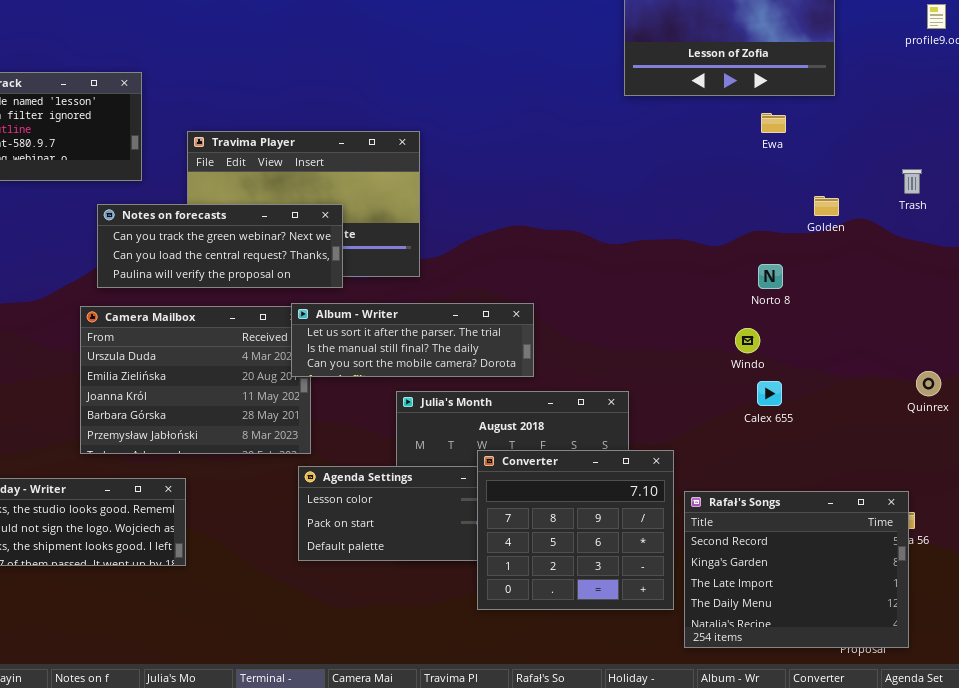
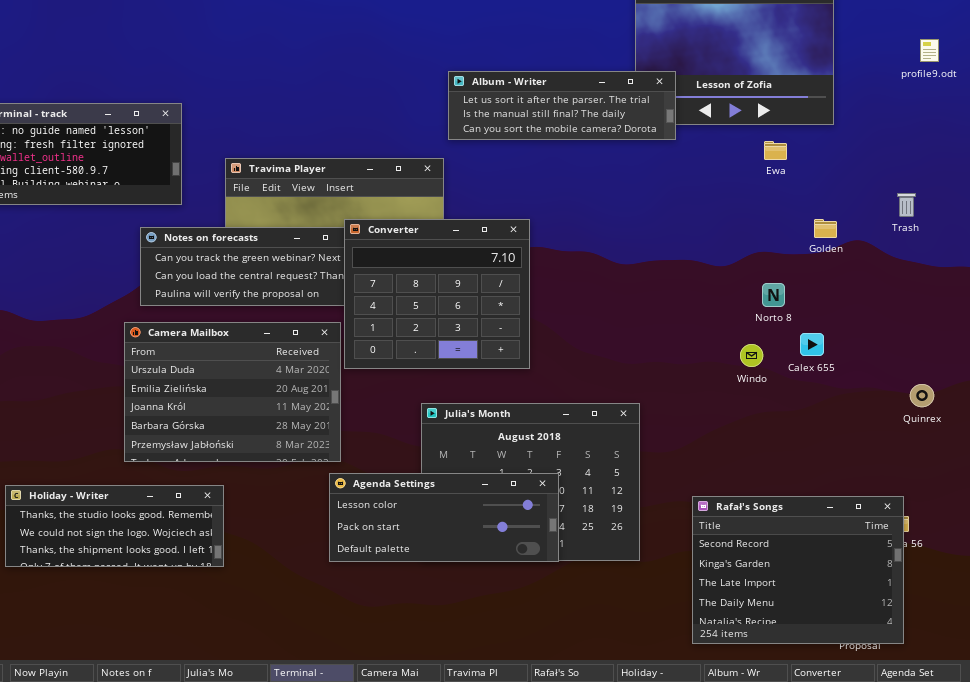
Album - Writer: [291,303,534,377] -> [448,71,676,140], moved
Calex 655: [757,381,782,406] -> [800,333,824,356], moved
Converter: [477,450,674,610] -> [344,219,530,369], moved

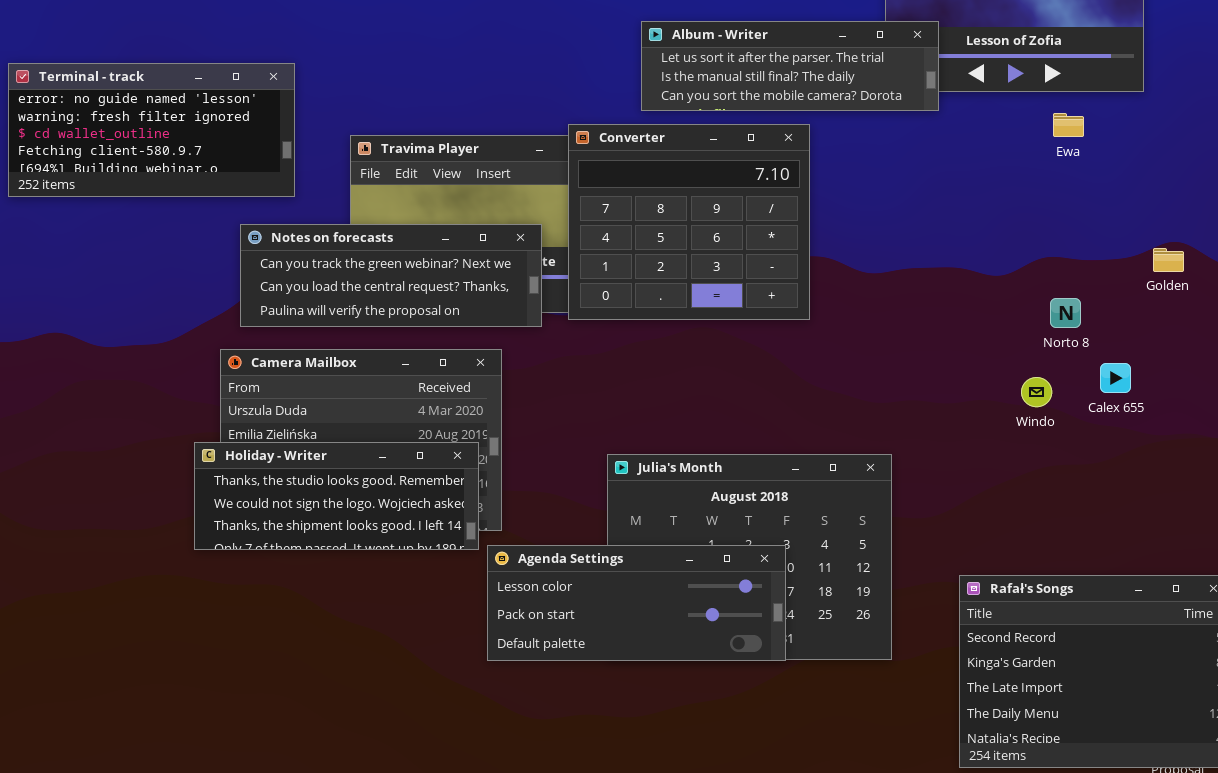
Converter: [344,219,530,369] -> [568,124,810,320], moved
Golden: [814,219,837,238] -> [1153,248,1184,272], moved
Holiday - Writer: [5,485,224,567] -> [194,442,479,550], moved

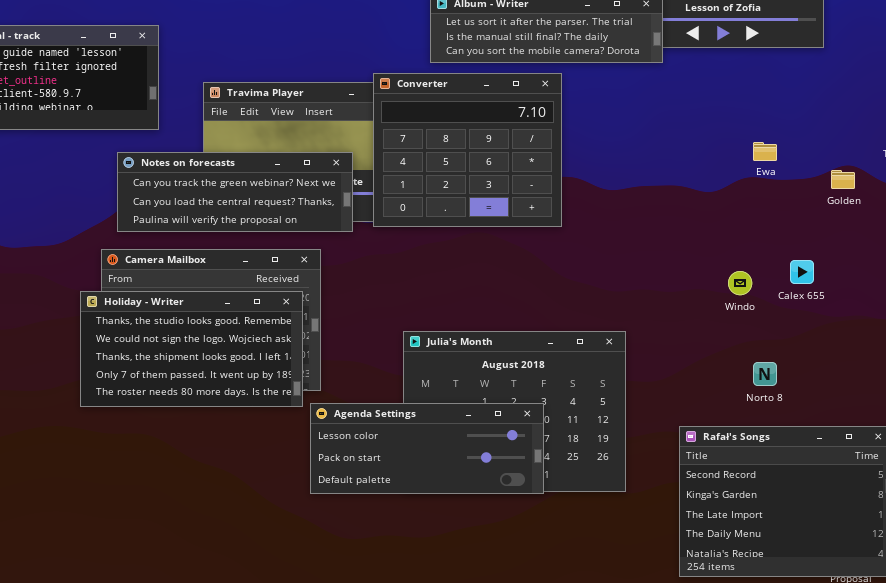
Ewa: [1053,113,1084,137] -> [753,142,777,161], moved
Norto 8: [1050,298,1081,328] -> [753,362,777,386], moved
Holiday - Writer: [194,442,479,550] -> [80,291,303,407], resized

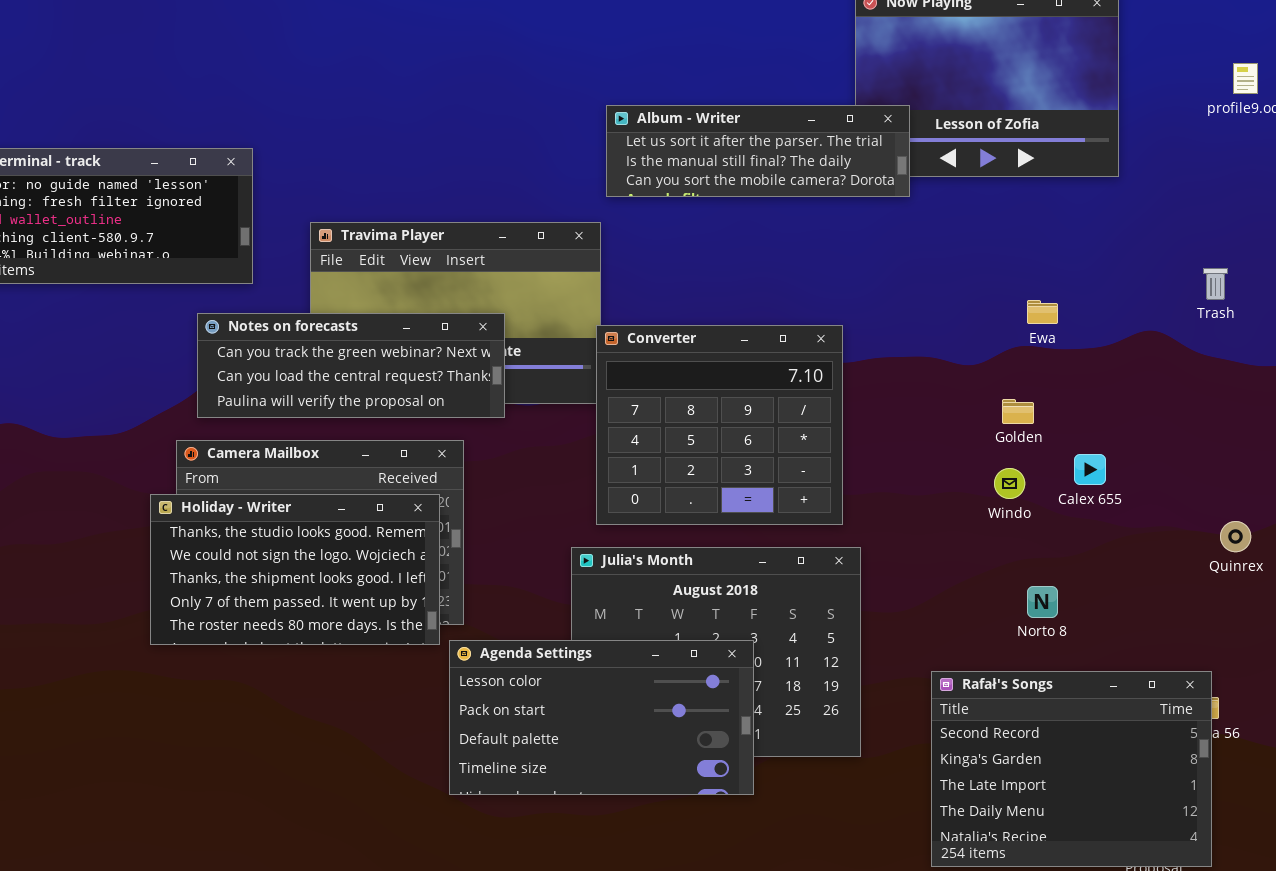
Converter: [373,73,562,227] -> [596,325,843,525], moved
Golden: [831,170,855,189] -> [1002,399,1034,424], moved
Agenda Settings: [310,403,544,494] -> [449,640,754,795], resized

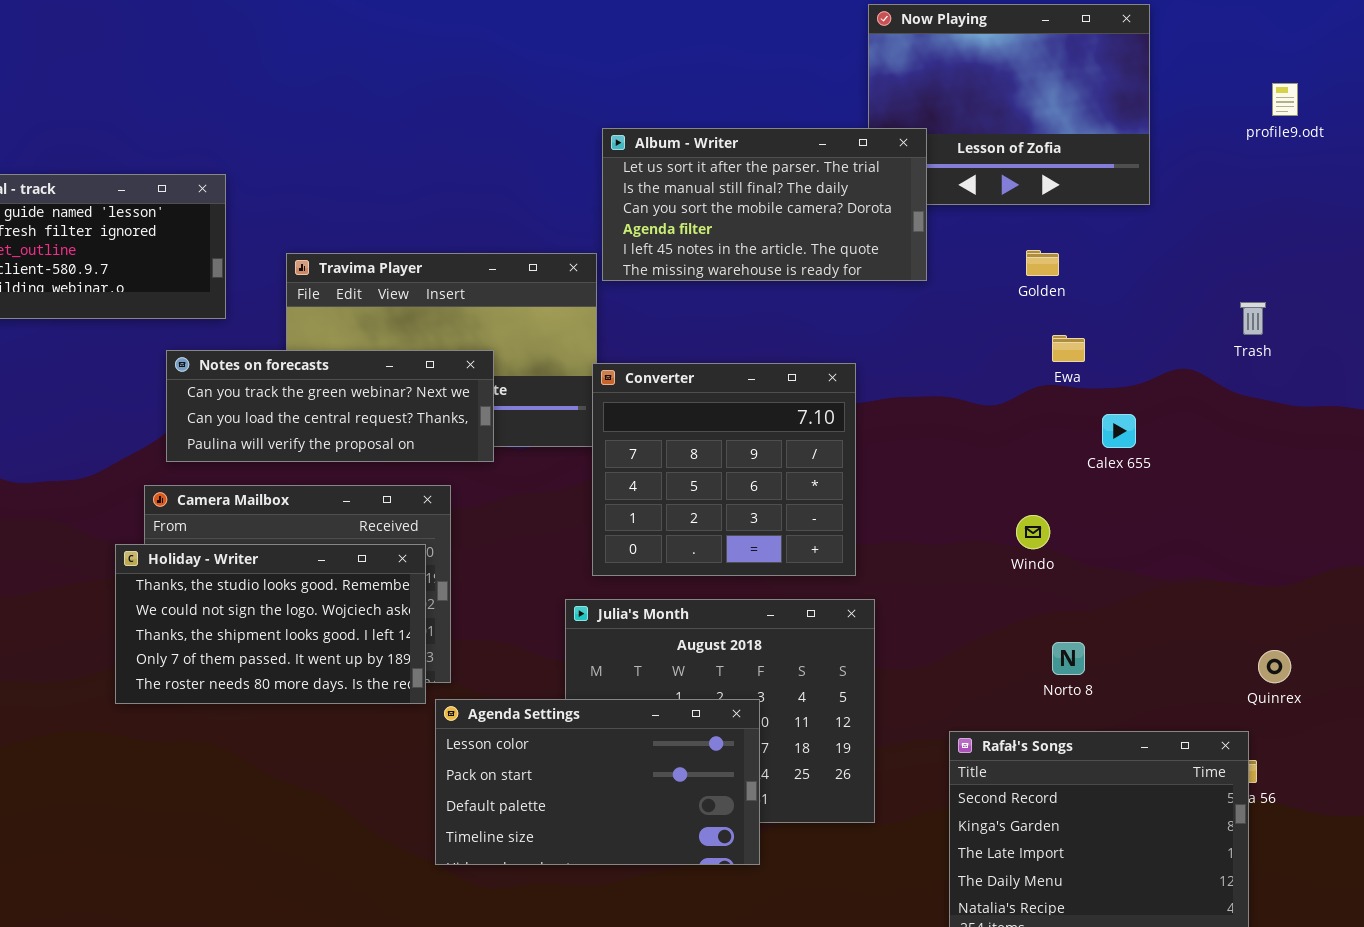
Album - Writer: [606,105,910,197] -> [602,128,927,281], resized
Golden: [1002,399,1034,424] -> [1026,250,1059,276], moved
Calex 655: [1074,454,1106,485] -> [1102,414,1136,448], moved
Quinrex: [1220,521,1251,552] -> [1258,650,1291,683], moved

